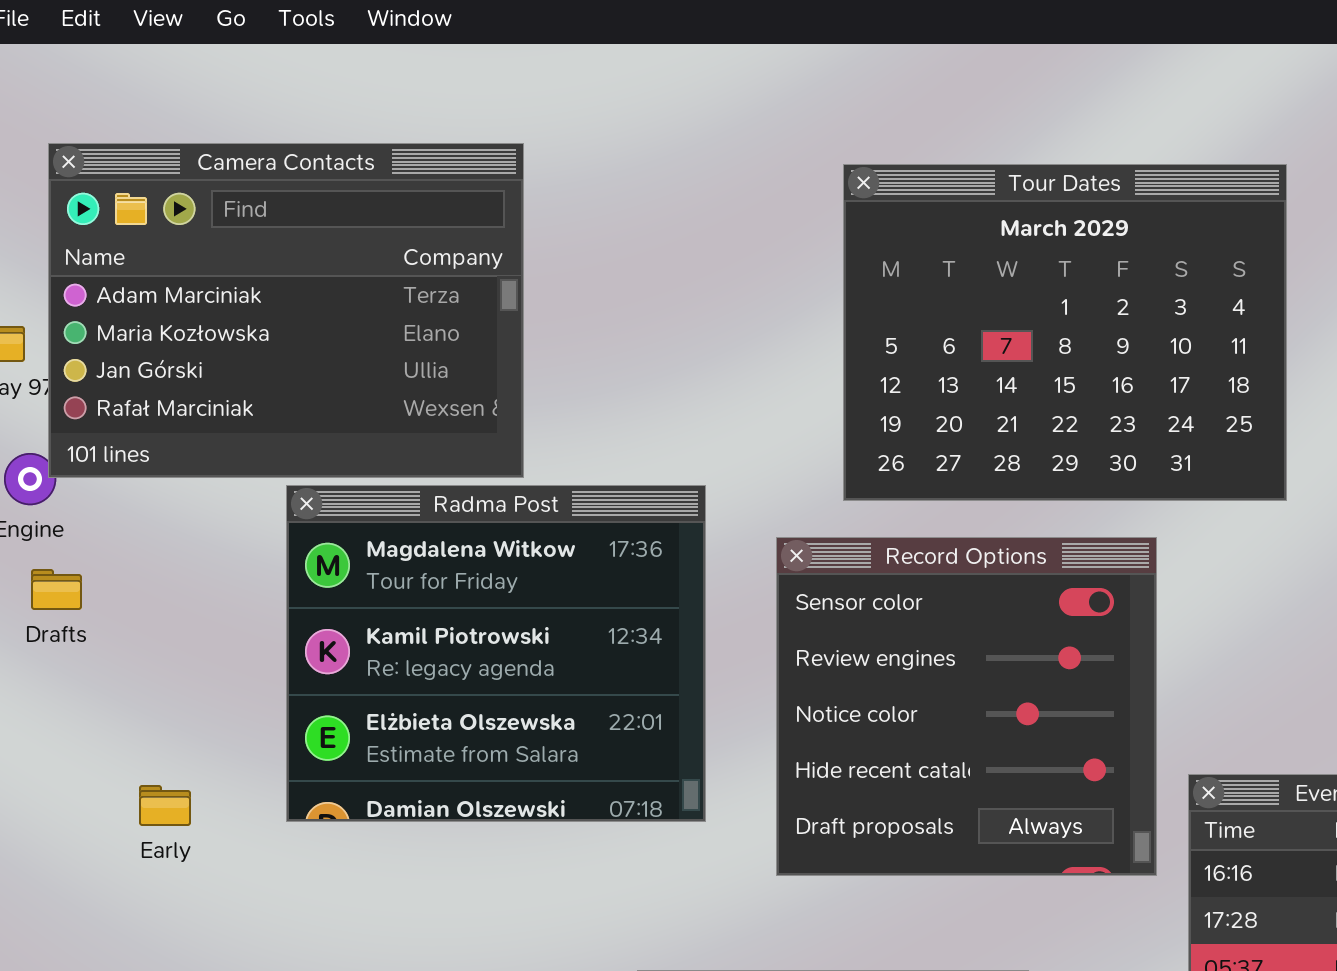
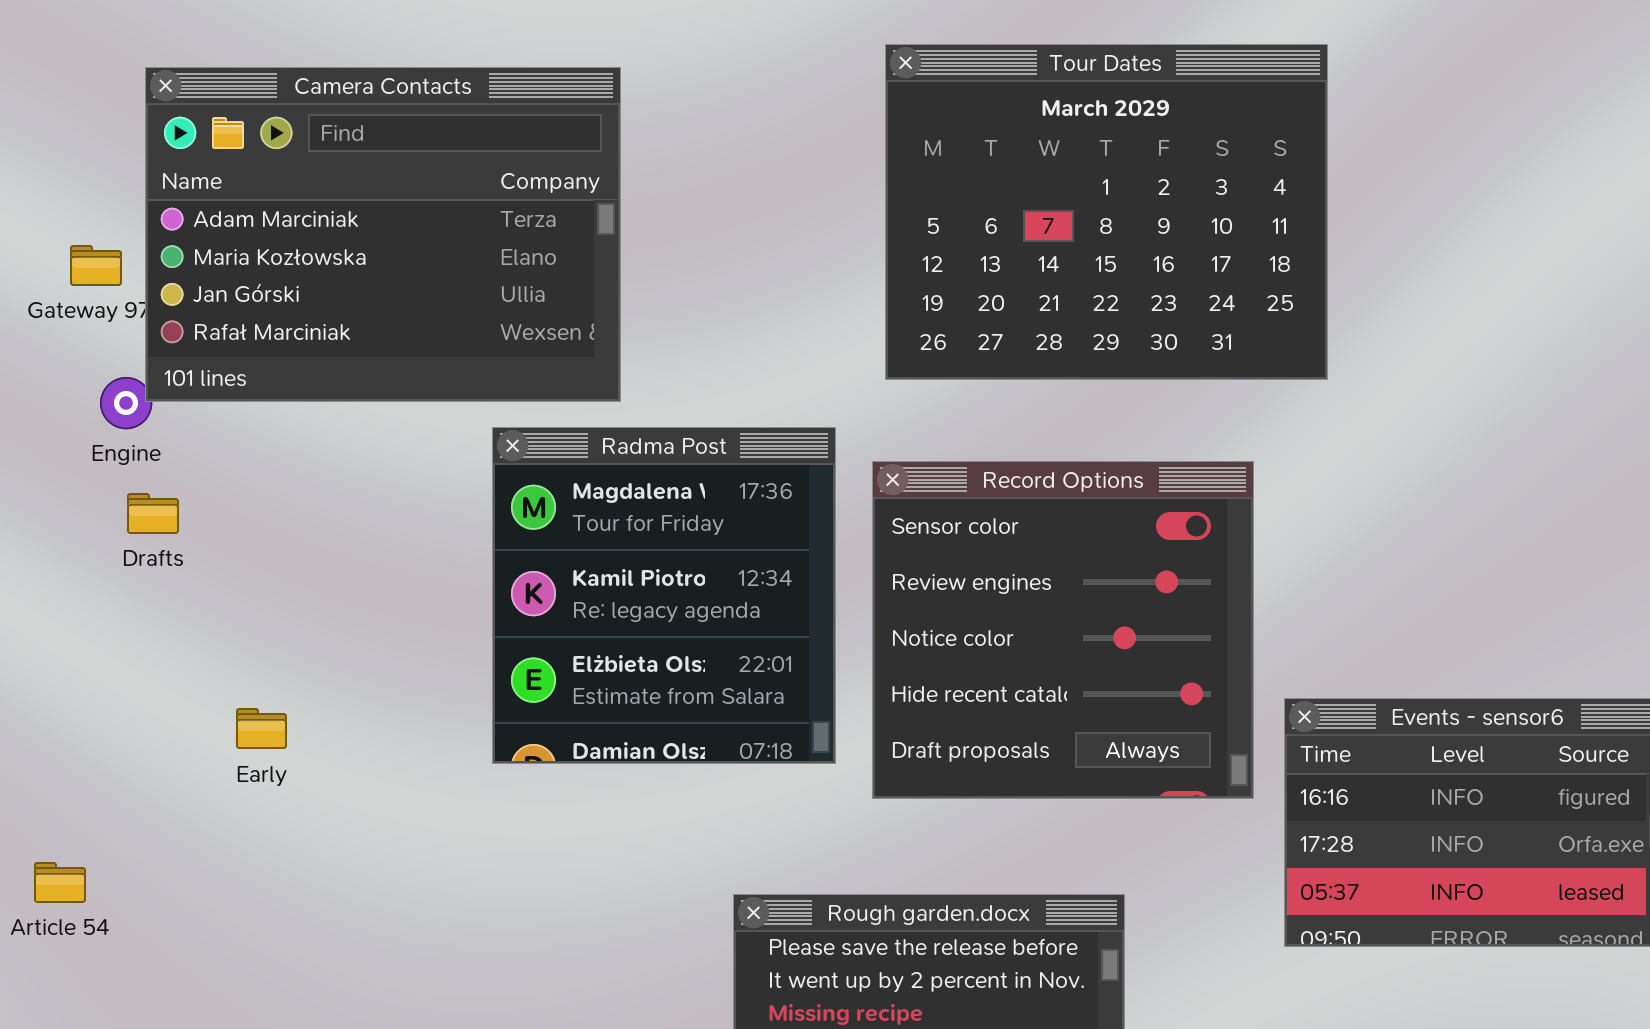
Tour Dates: [843,164,1287,501] -> [885,44,1328,380], moved
Radma Post: [286,485,706,822] -> [492,427,836,764], moved, resized

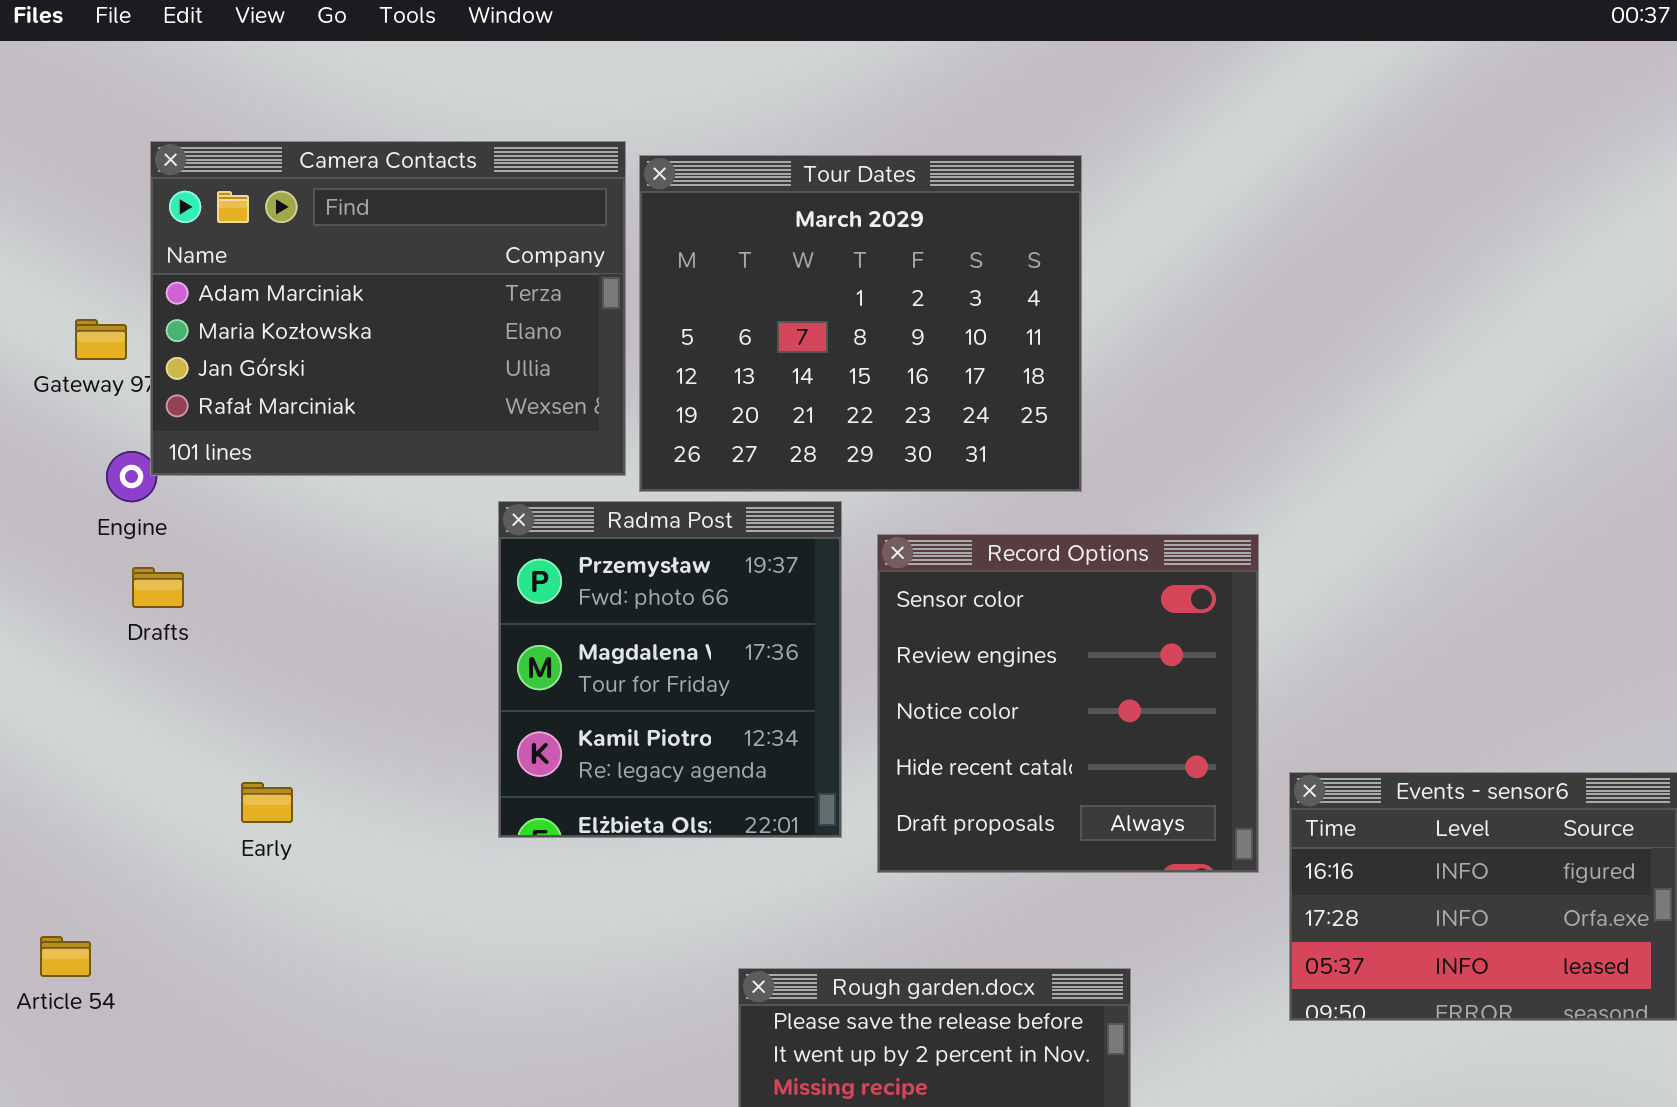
Tour Dates: [885,44,1328,380] -> [639,155,1082,492], moved
Radma Post: [492,427,836,764] -> [498,501,842,838], scrolled up 1 row

